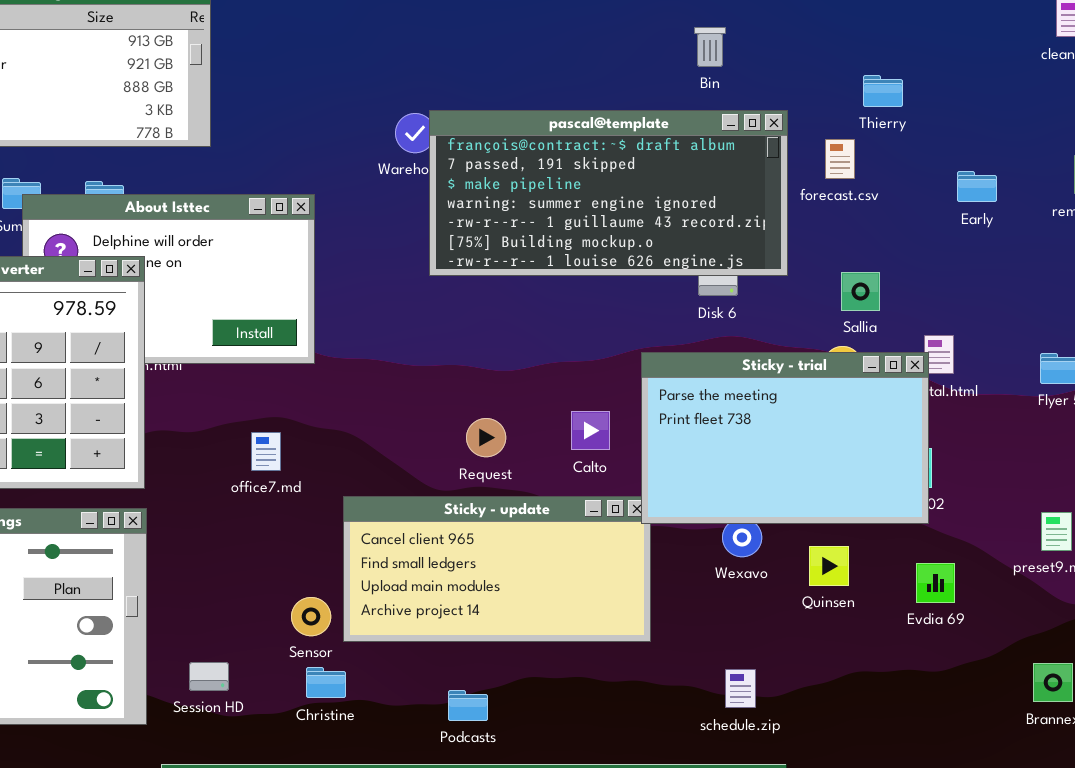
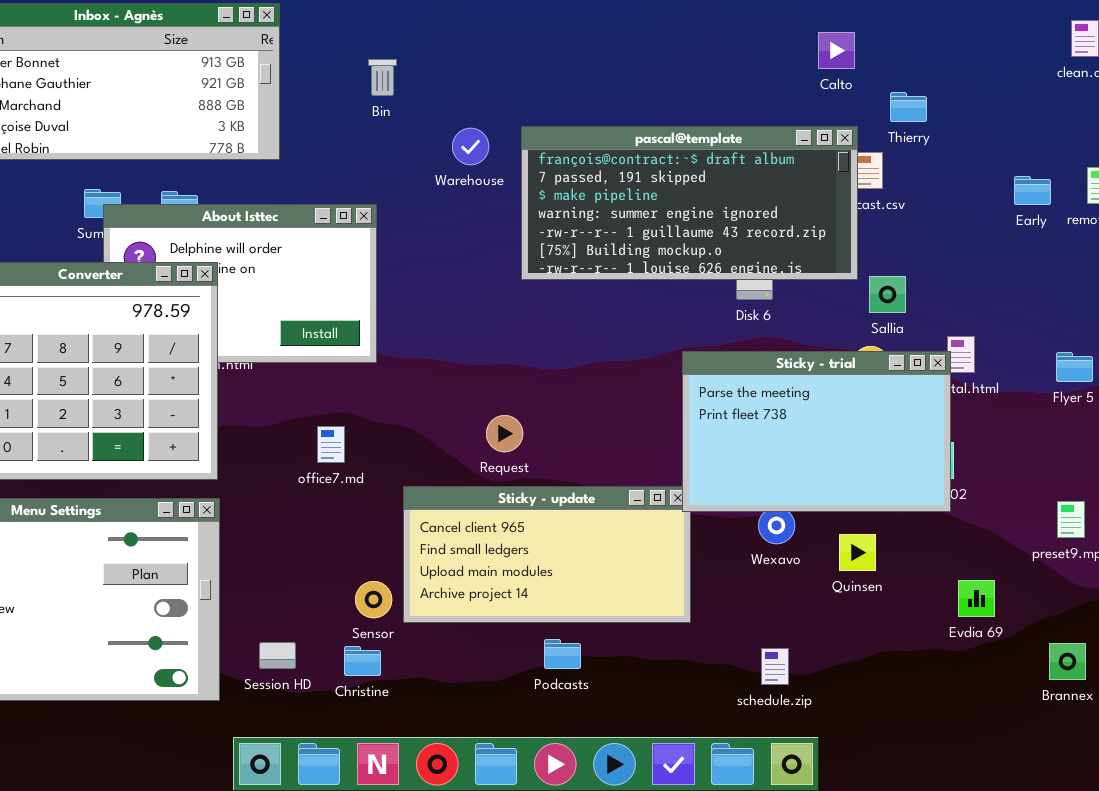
Bin: [694,27,726,67] -> [368,59,397,96], moved
pascal@template: [429,110,788,276] -> [521,126,858,280], moved
Early: [957,171,997,202] -> [1014,176,1051,205], moved
Calto: [571,411,610,450] -> [818,32,855,69], moved
Request: [466,418,506,457] -> [486,415,523,452], moved
Evdia 69: [916,563,955,603] -> [958,580,995,617], moved
Christine: [306,667,346,698] -> [344,646,381,676], moved
Podcasts: [448,690,488,721] -> [544,639,581,669], moved

